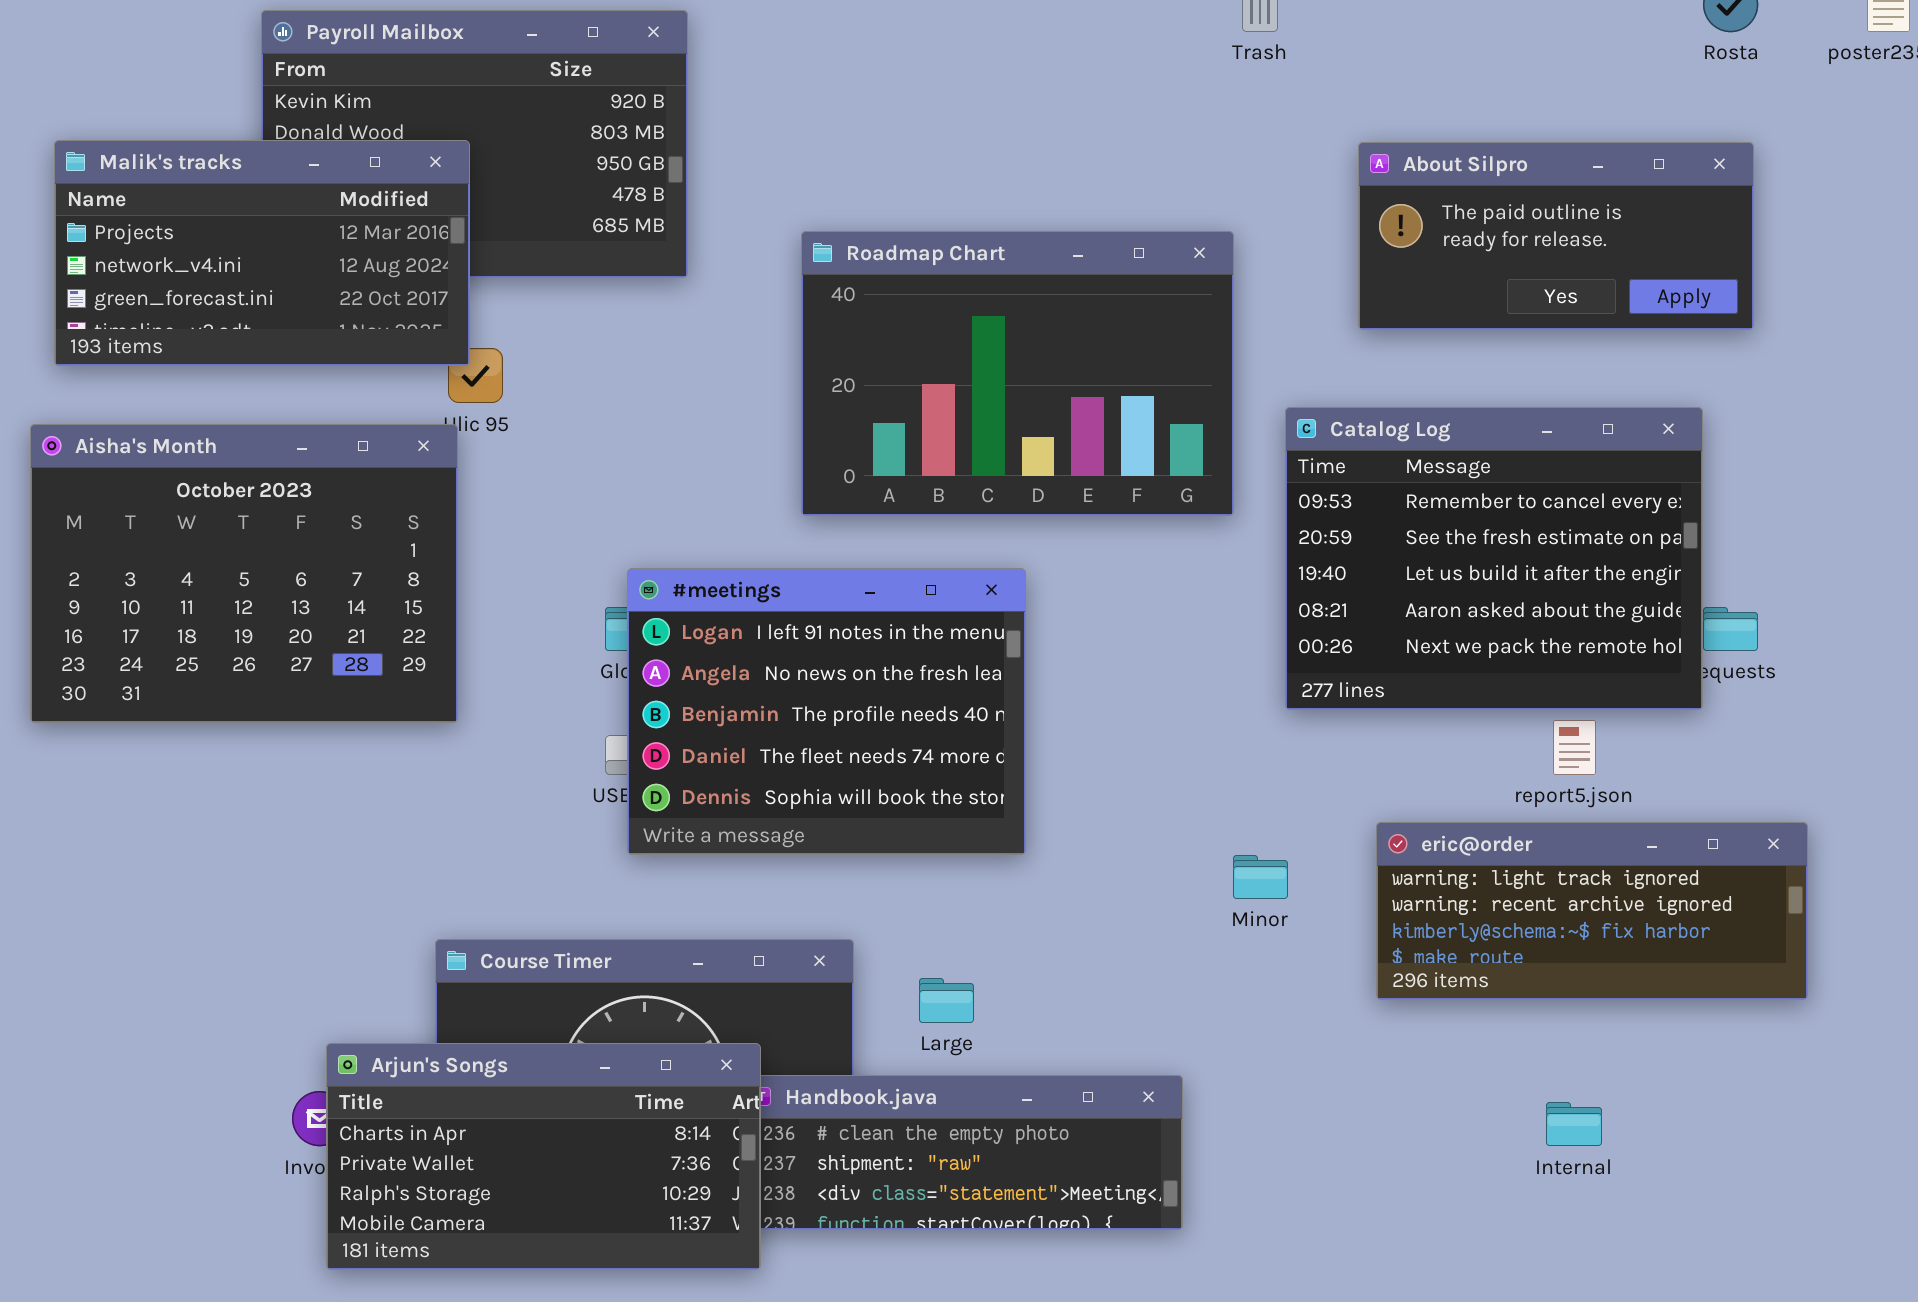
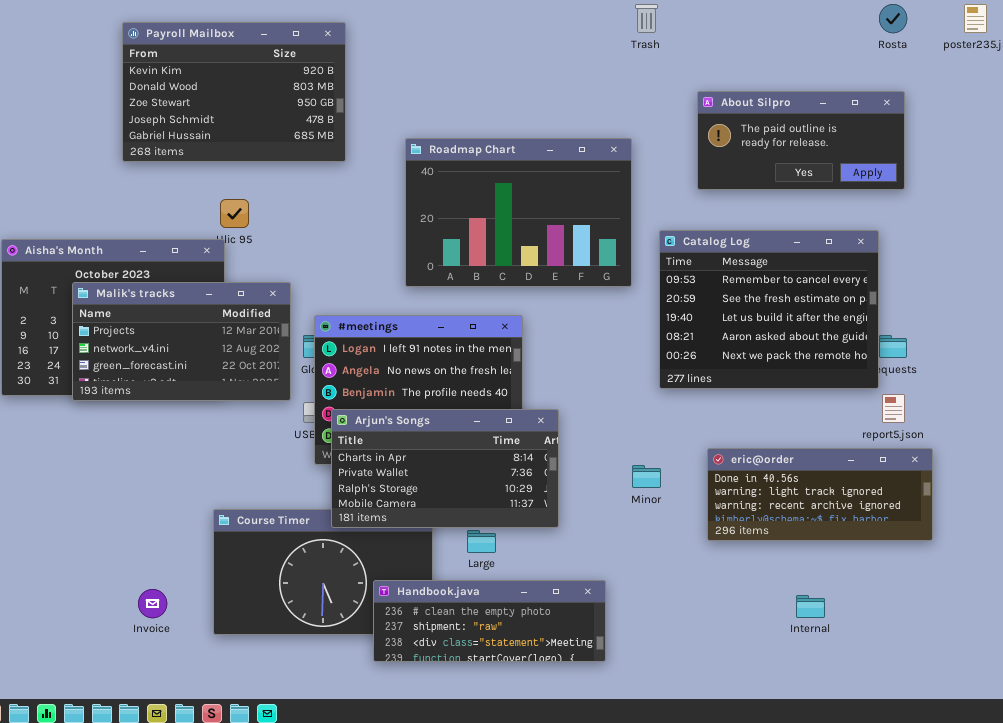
Malik's tracks: [54,140,470,366] -> [72,282,291,401], moved
report5.json: [1553,720,1596,775] -> [882,394,905,423], moved
eric@order: [1376,822,1808,1000] -> [707,448,933,541], scrolled up 1 row
Arjun's Songs: [326,1043,761,1270] -> [331,409,559,528], moved

